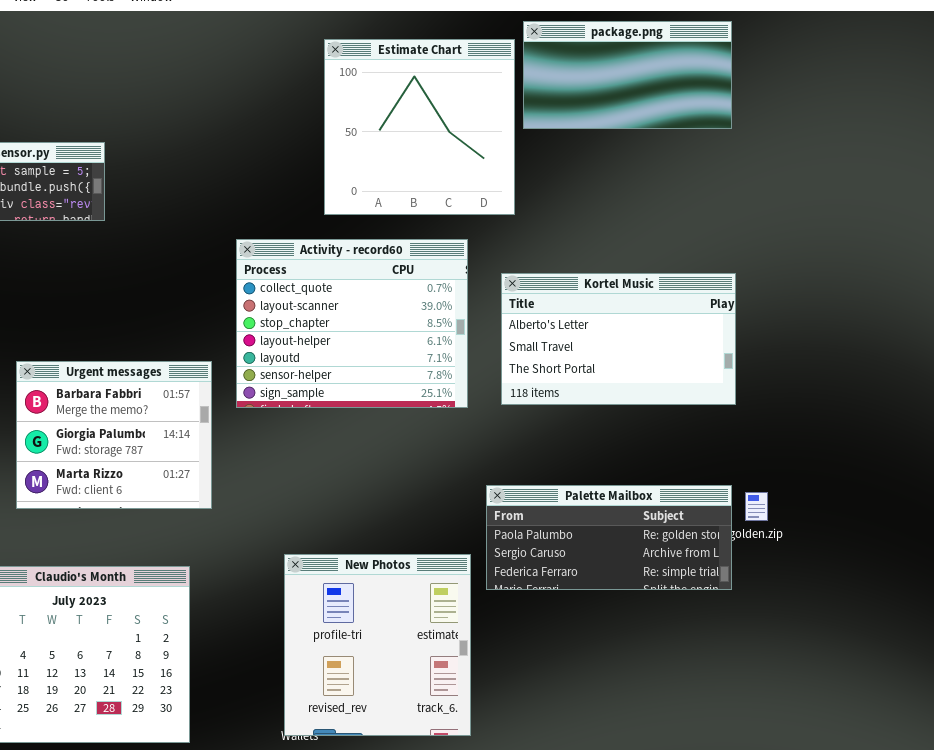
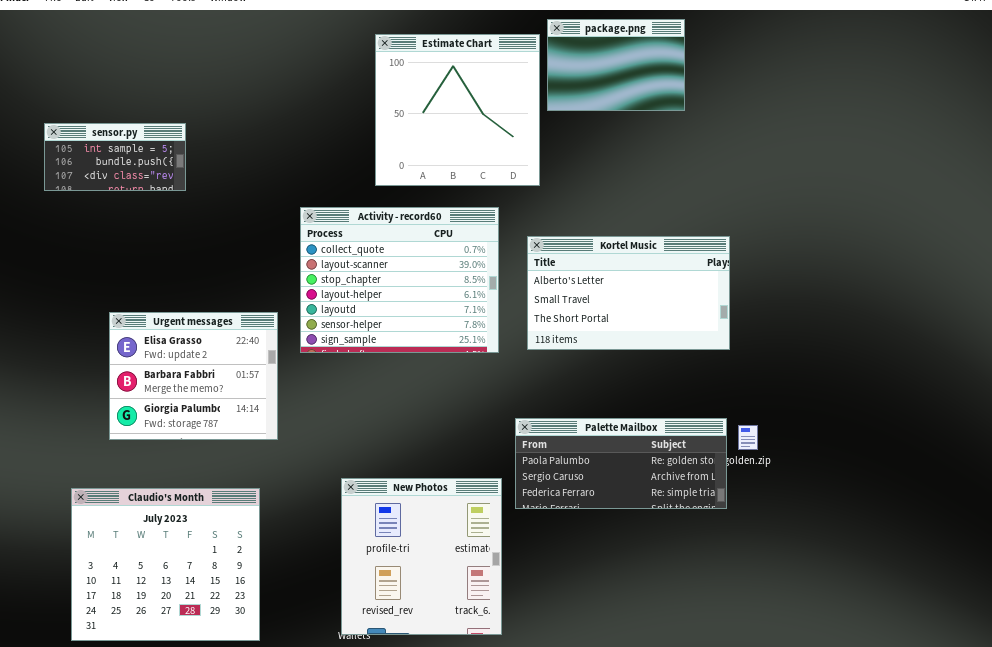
package.png: [523,21,732,129] -> [547,19,685,111], resized
Urgent messages: [16,361,212,509] -> [109,312,278,440], scrolled up 1 row

